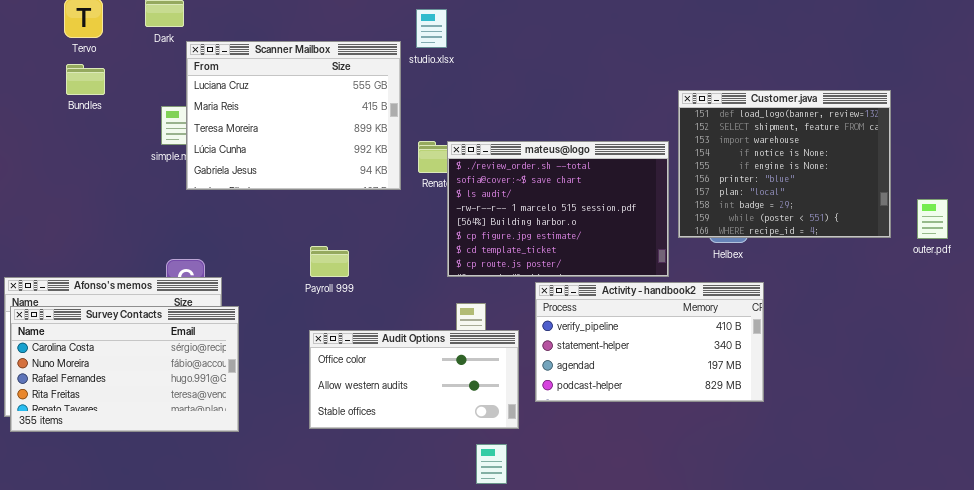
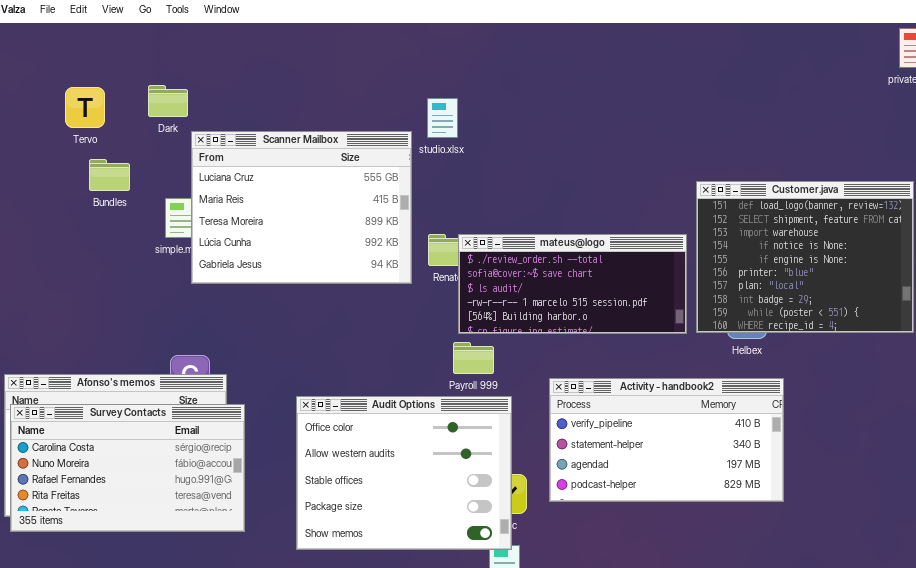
Bundles: [66,64,105,95] -> [89,159,130,191], moved
mateus@logo: [447,141,669,277] -> [458,234,687,334], resized
Payroll 999: [310,246,349,277] -> [453,342,494,374], moved
Audit Options: [309,330,519,429] -> [296,396,512,550], moved, resized

